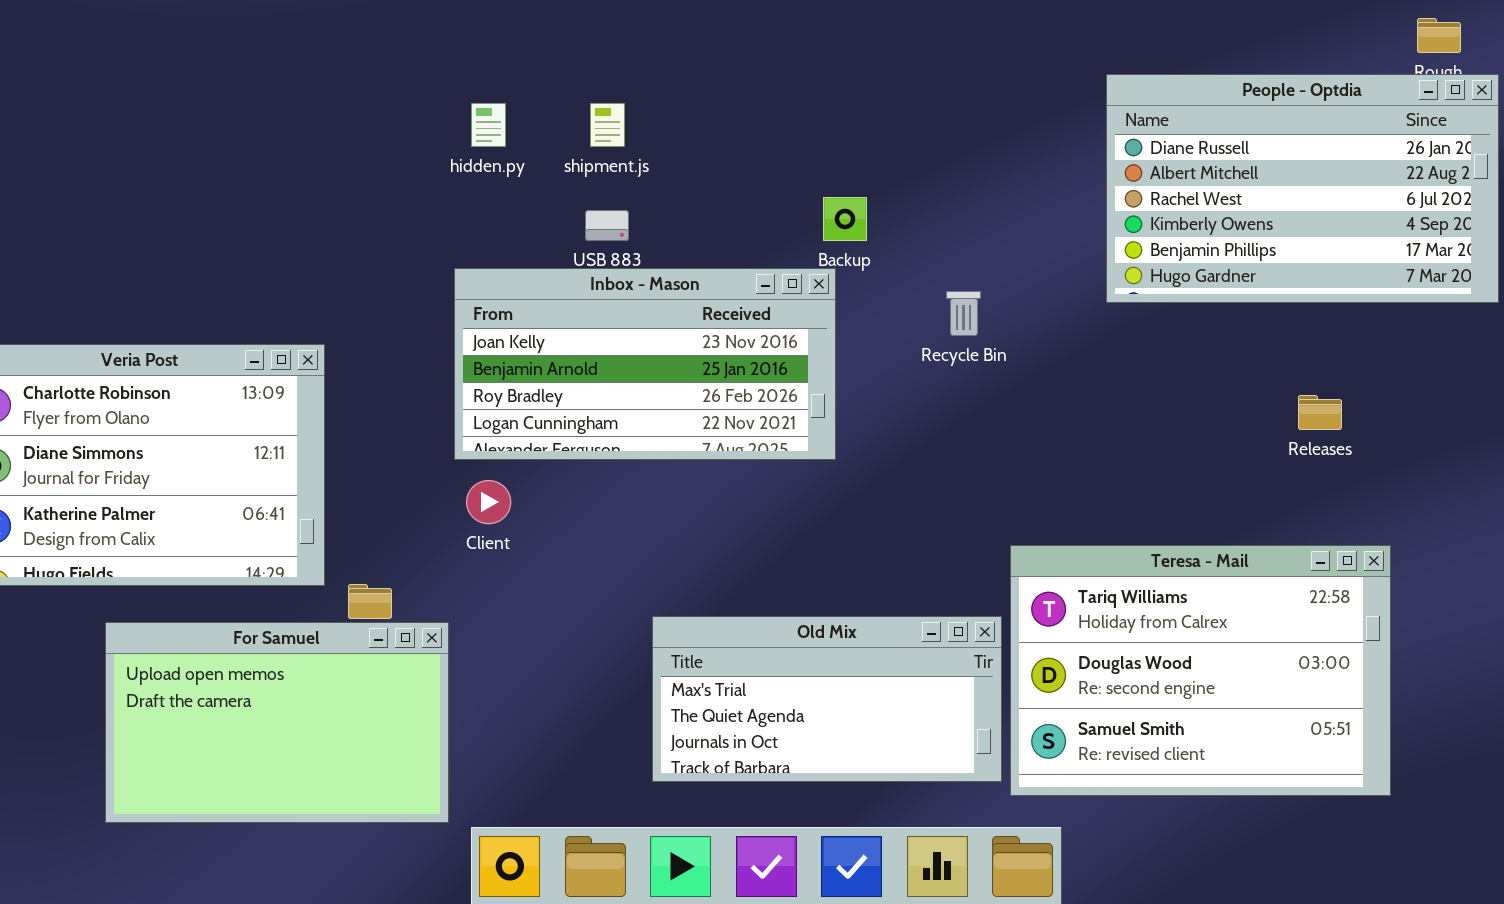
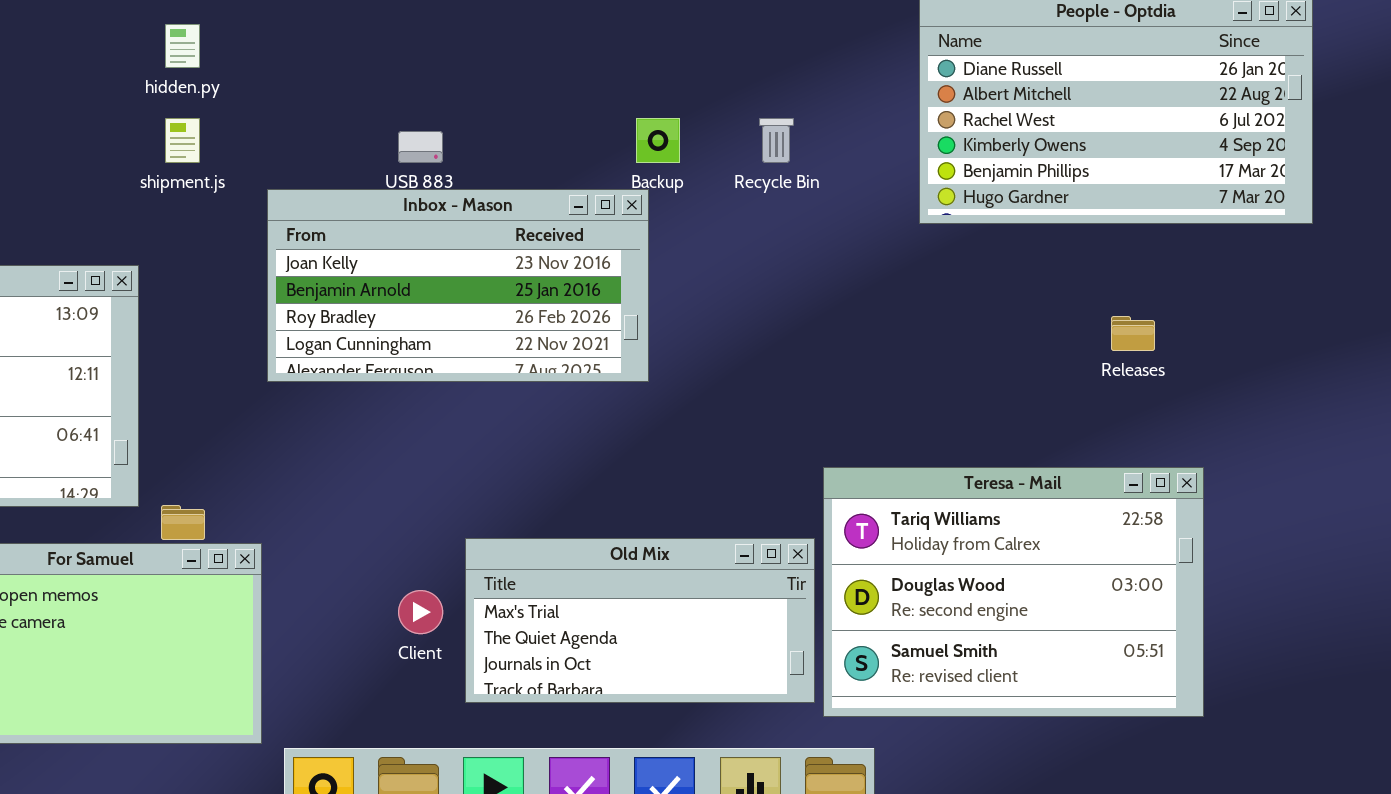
hidden.py: [471,103,506,147] -> [165,24,200,68], moved
shipment.js: [590,103,625,147] -> [165,118,200,163], moved
Recycle Bin: [946,291,981,336] -> [759,118,794,163], moved
Client: [466,480,511,524] -> [398,590,443,634], moved

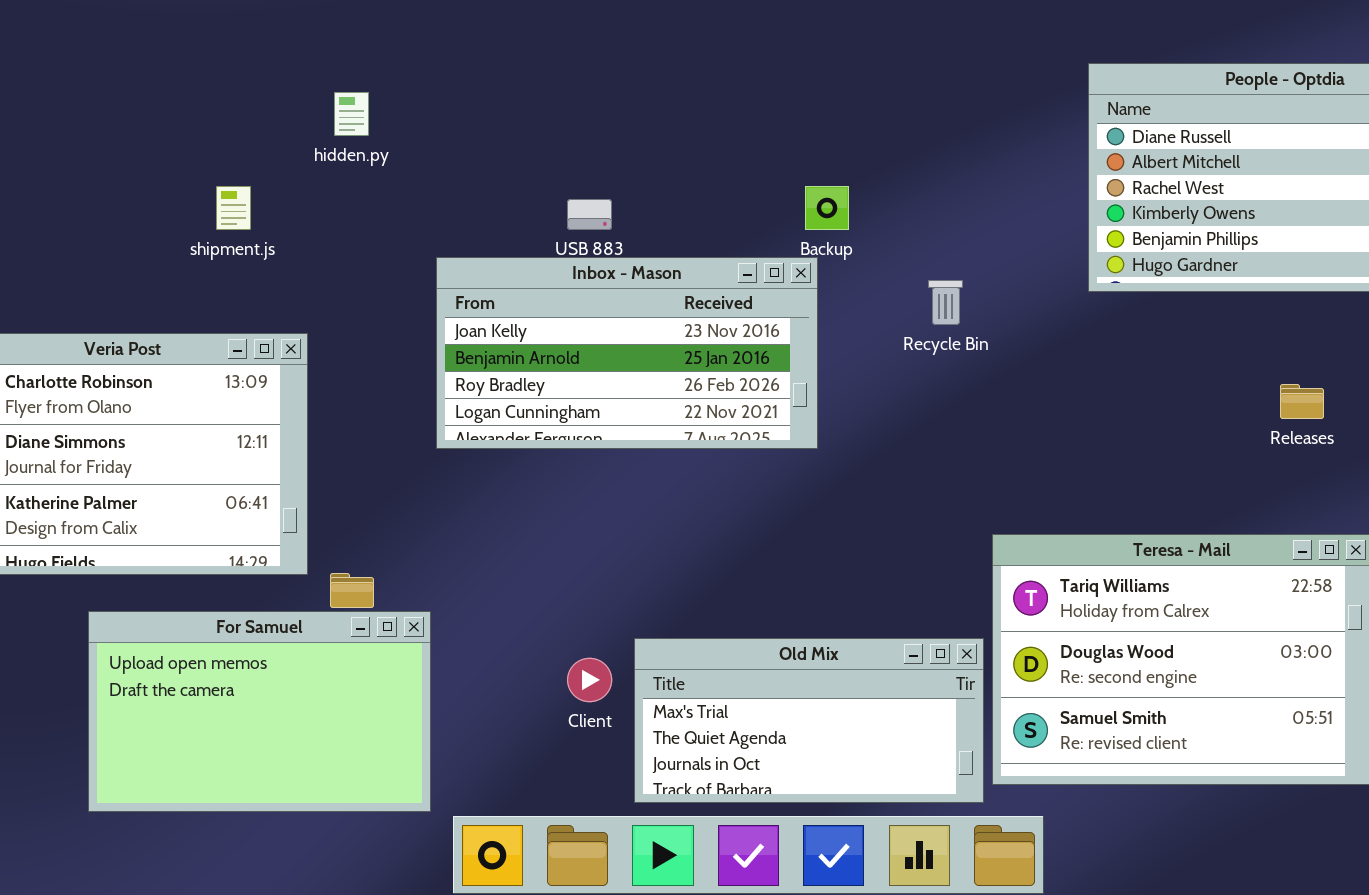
shipment.js: [165,118,200,163] -> [216,186,251,230], moved
Recycle Bin: [759,118,794,163] -> [928,280,963,325], moved
Old Mix: [465,538,815,703] -> [634,638,984,803], moved

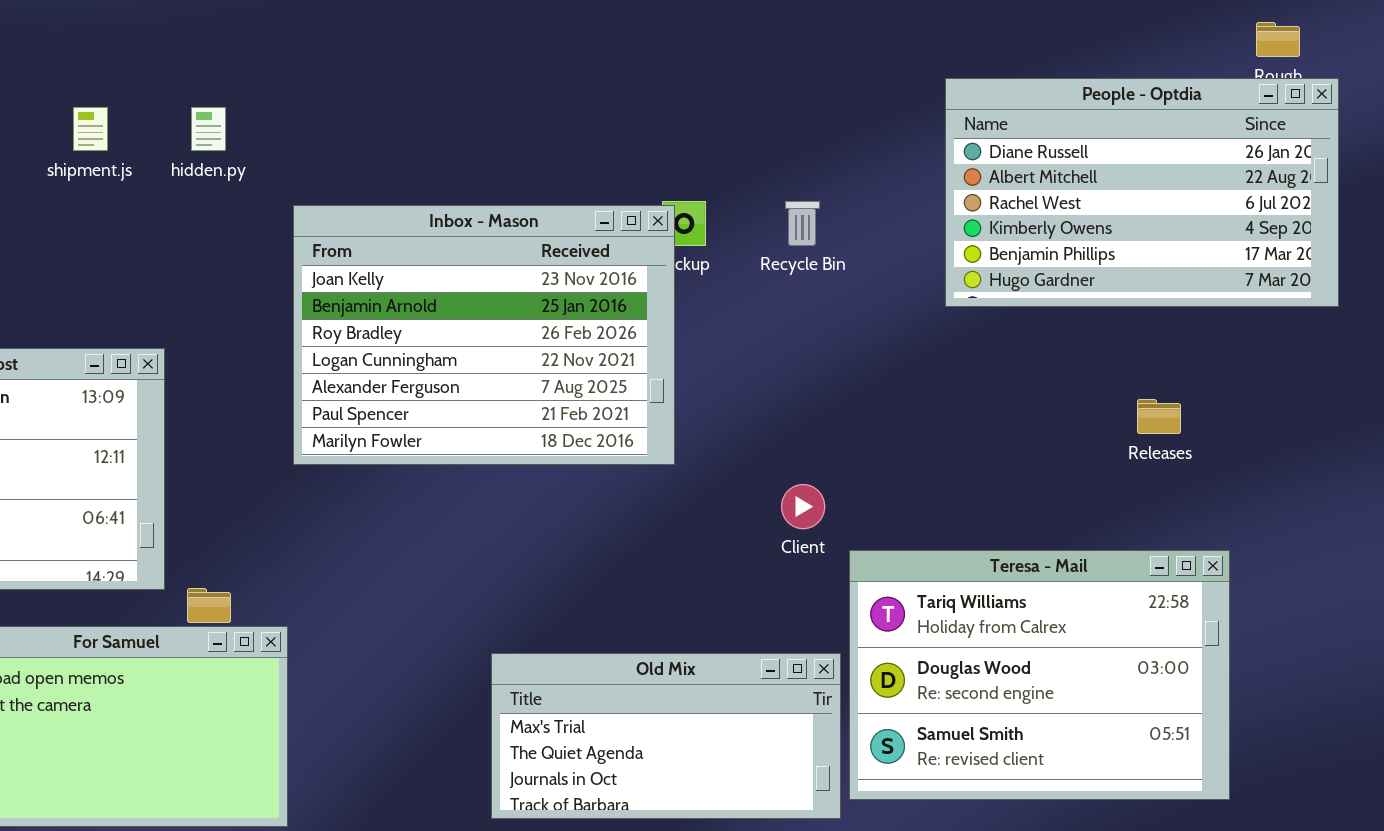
shipment.js: [216,186,251,230] -> [73,107,108,151], moved
Inbox - Mason: [436,257,818,449] -> [293,205,675,465], resized
Recycle Bin: [928,280,963,325] -> [785,201,820,246], moved
Client: [567,658,612,702] -> [781,484,825,529], moved

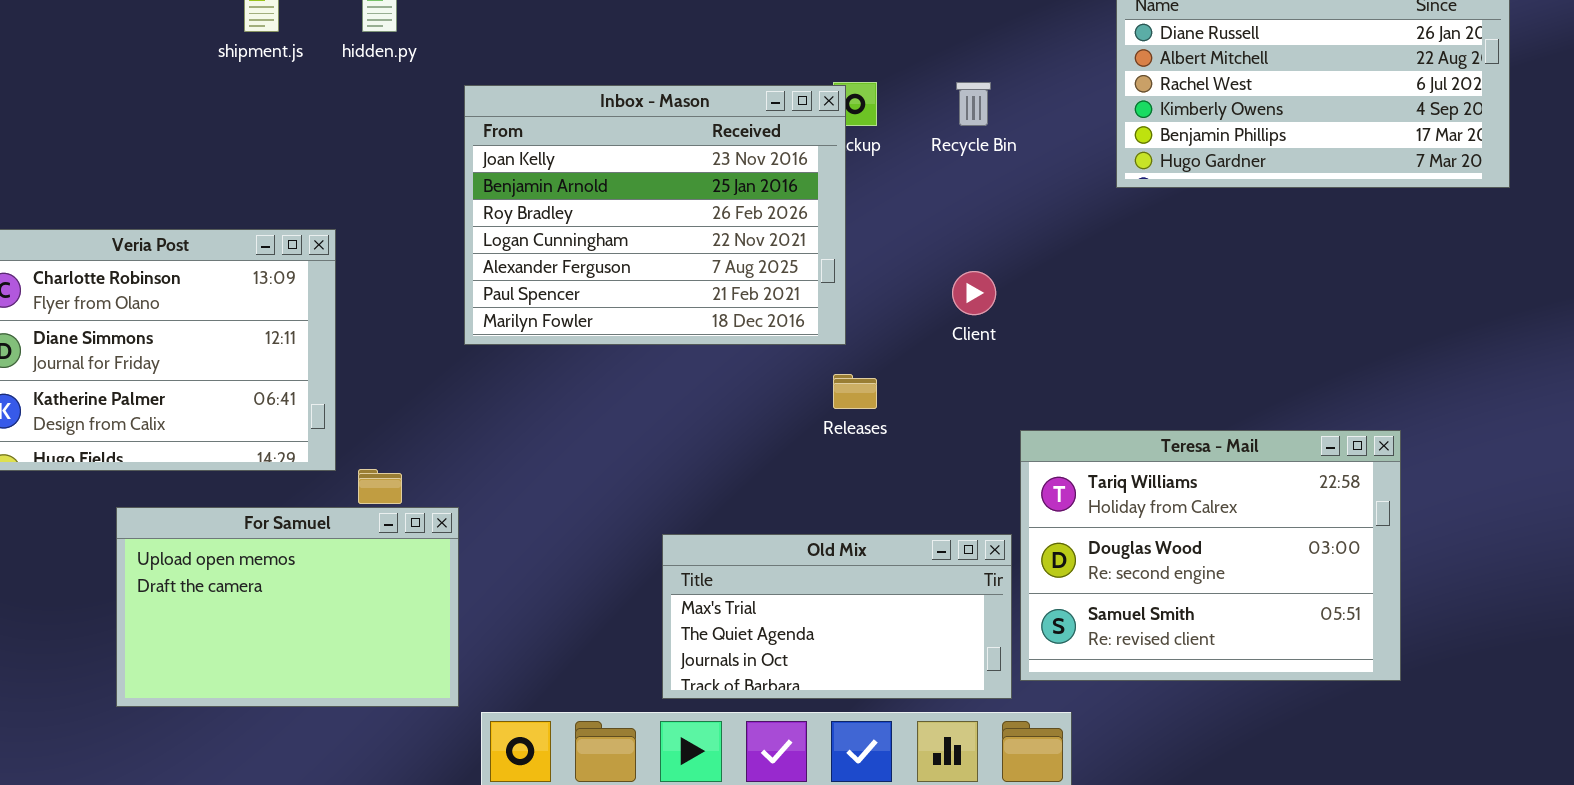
Releases: [1137,399,1181,434] -> [833,374,877,409], moved
Client: [781,484,825,529] -> [952,271,996,315], moved

